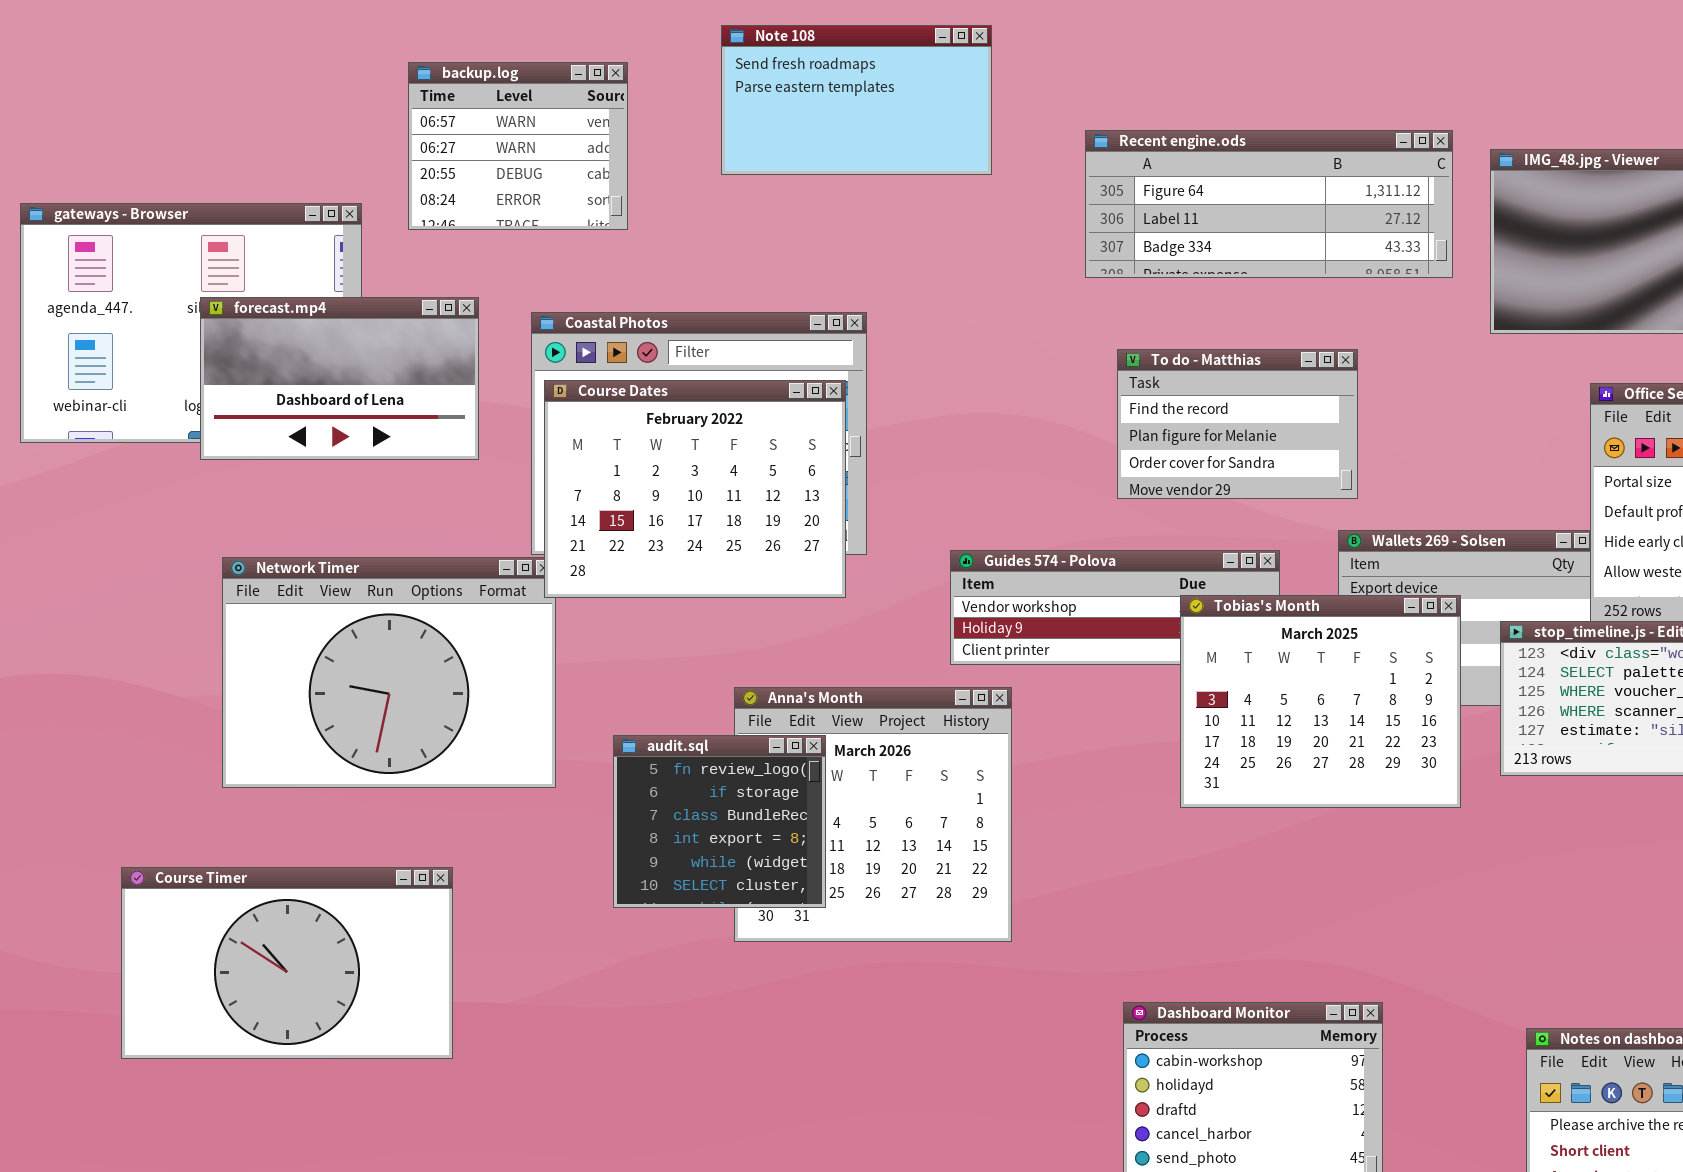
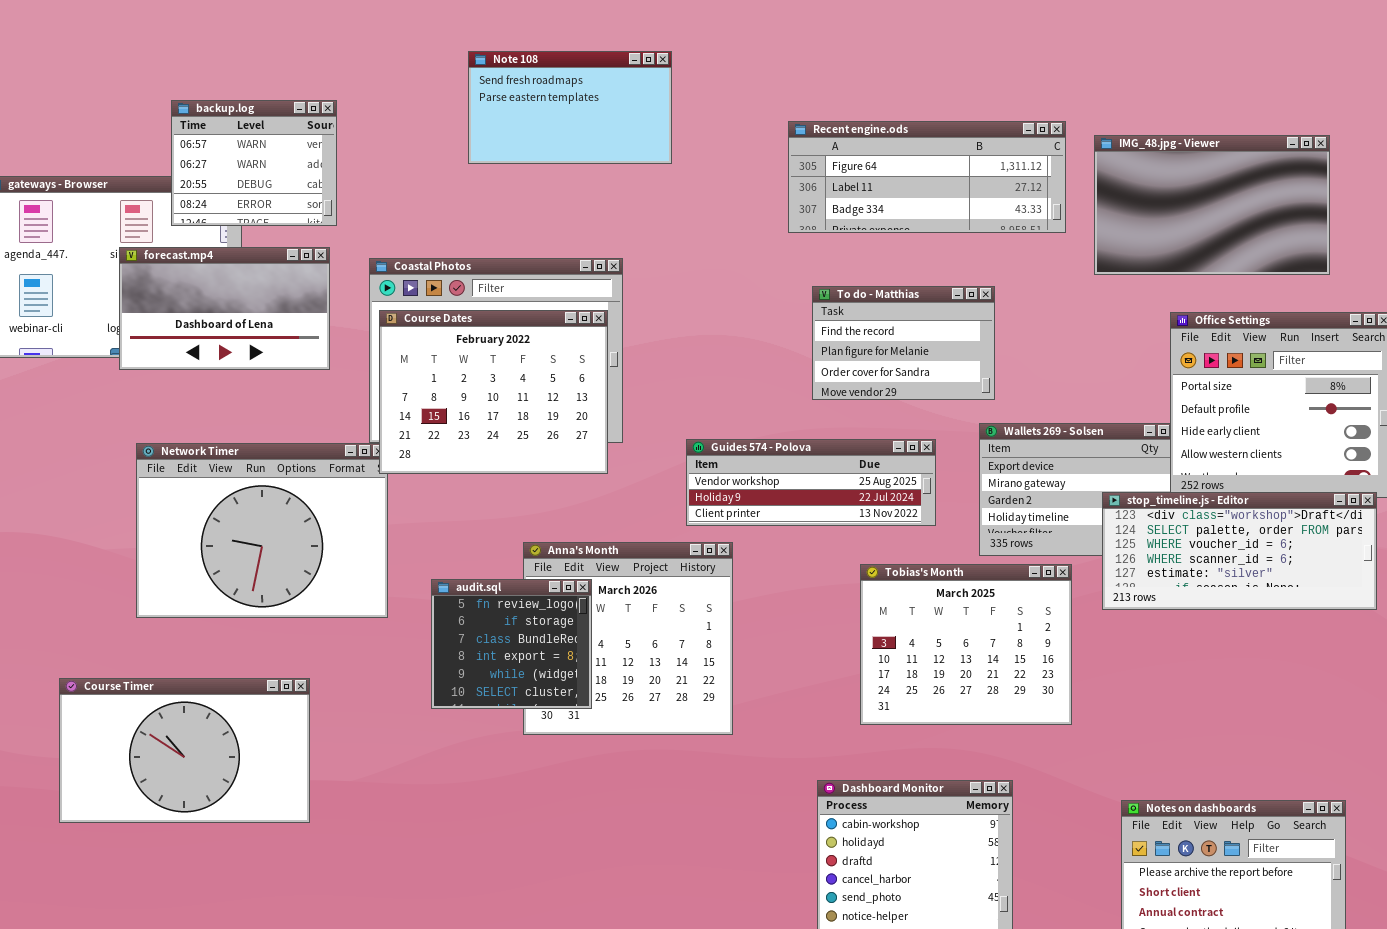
Note 108: [721,25,992,175] -> [468,51,672,164], moved
backup.log: [408,62,628,230] -> [171,100,337,226], moved
Tobias's Month: [1180,595,1461,808] -> [860,564,1072,725], moved

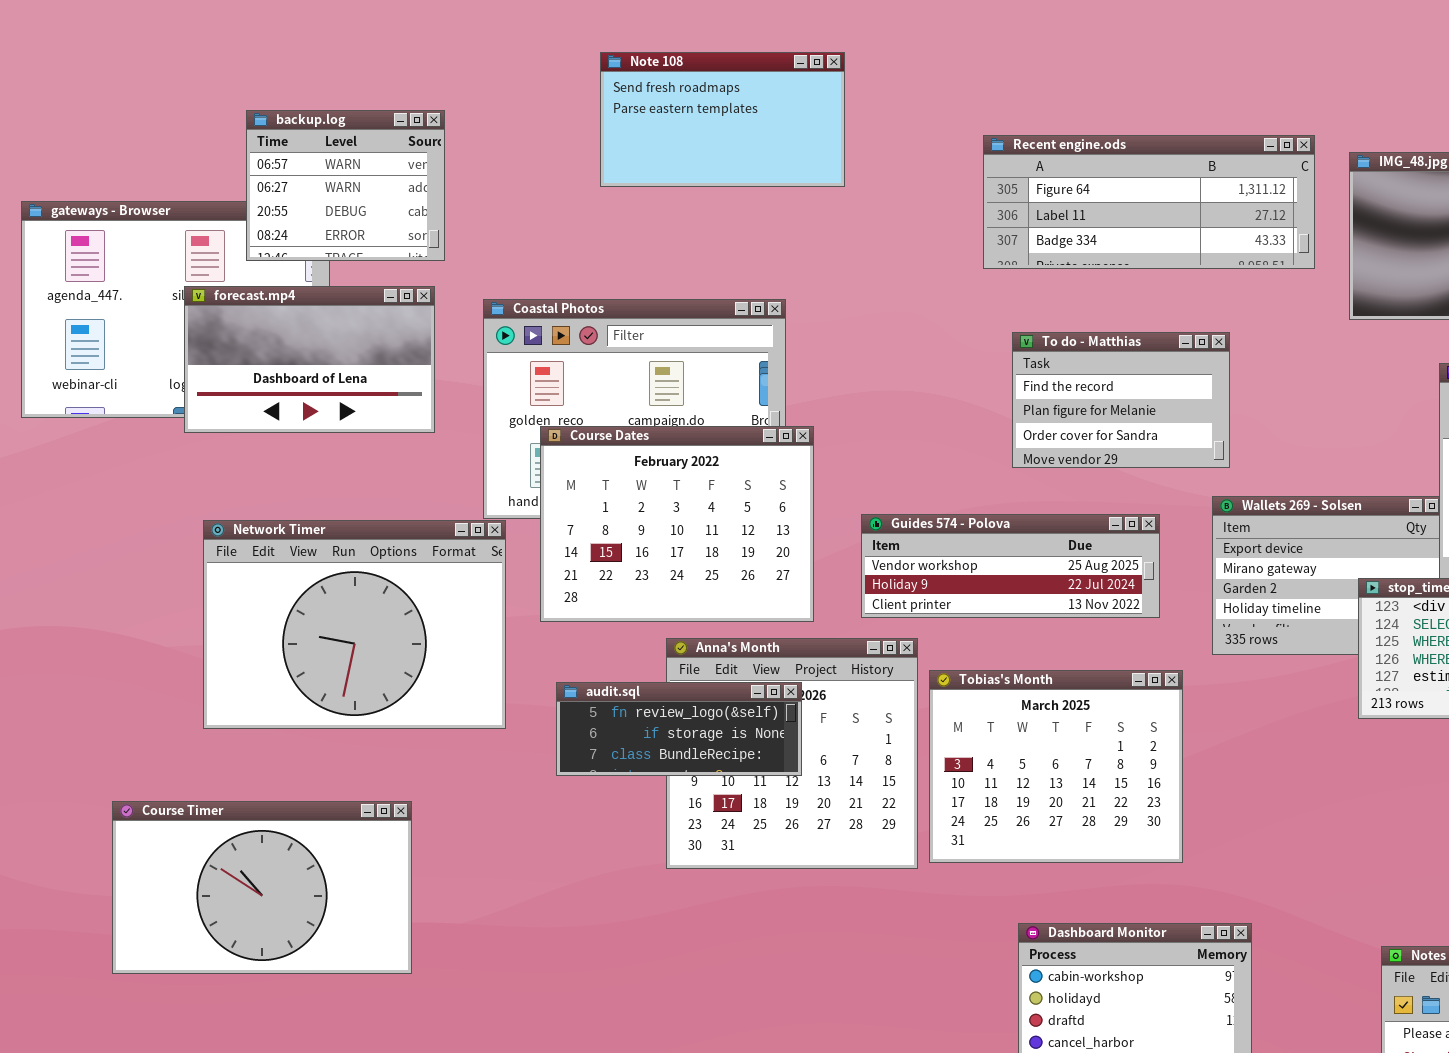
Course Dates: [379,310,608,474] -> [540,426,814,622], moved
Tobias's Month: [860,564,1072,725] -> [929,670,1183,863], moved
audit.sql: [431,579,592,709] -> [556,682,802,776], resized

